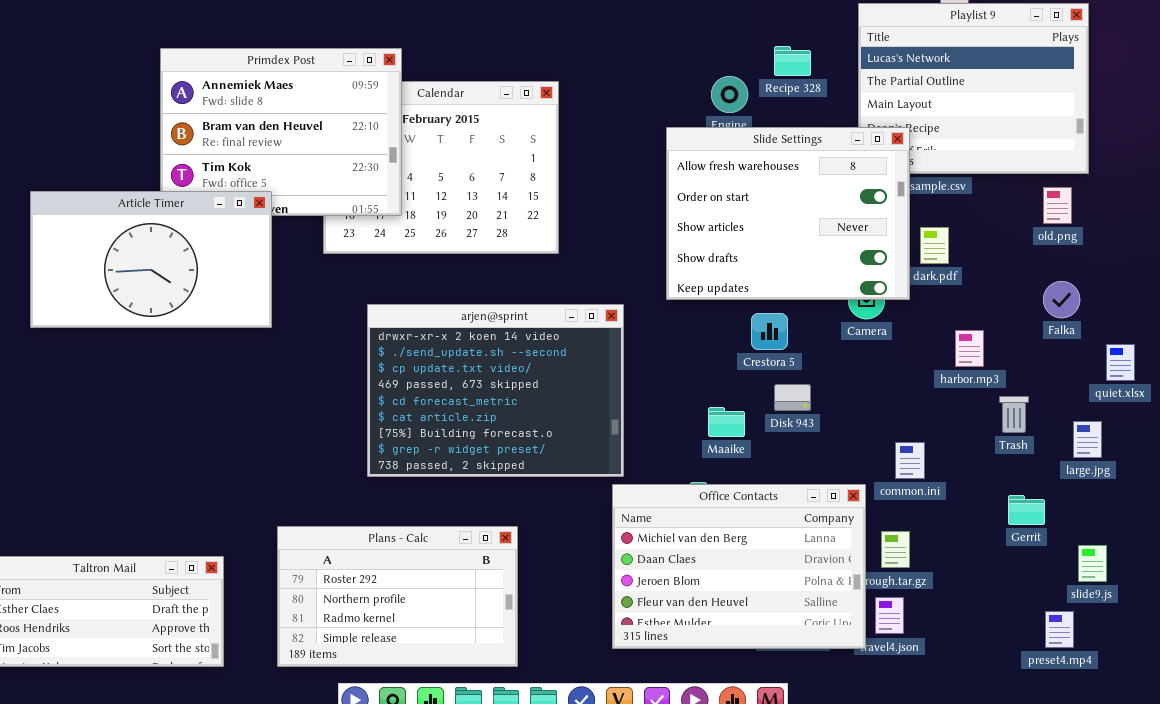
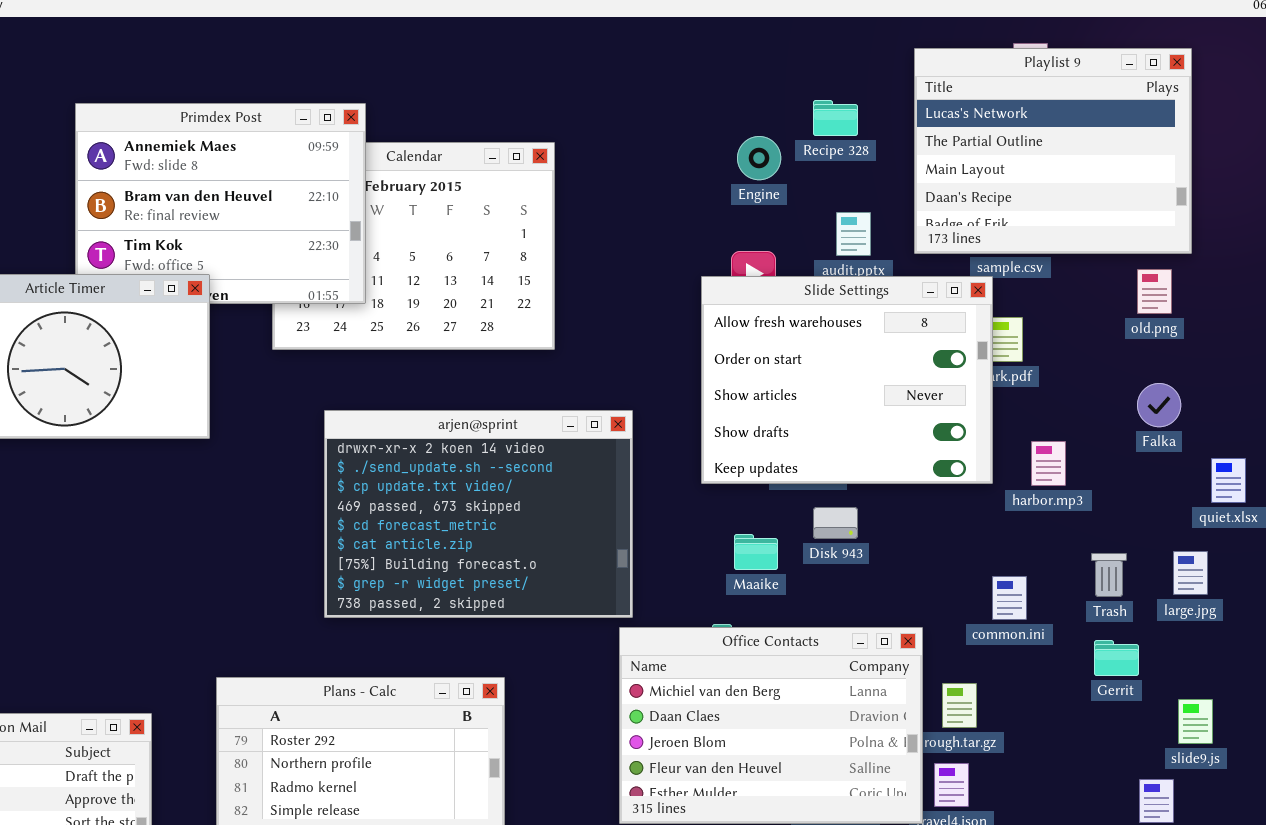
Slide Settings: [666,127,910,300] -> [701,276,993,484], moved
Trash: [999,396,1029,433] -> [1091,553,1127,597], moved
common.ini: [895,442,925,479] -> [992,576,1027,620], moved

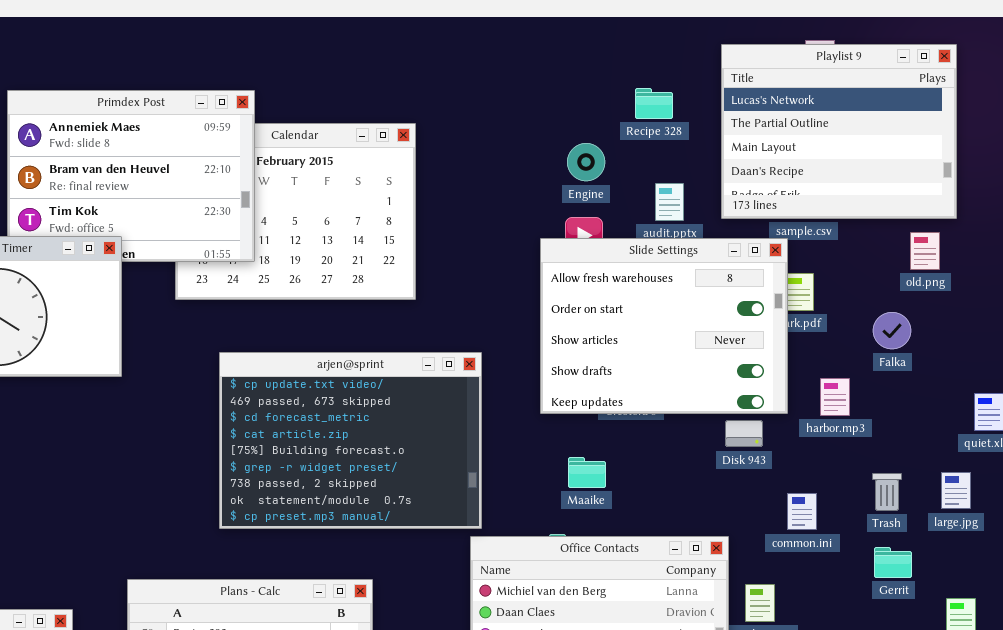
Engine: [737,136,781,180] -> [567,143,605,181], moved
Falka: [1137,383,1181,427] -> [873,312,911,349], moved
arjen@sprint: [324,410,633,618] -> [219,352,482,529], scrolled down 2 rows
Disk 943: [813,507,858,539] -> [725,420,763,447], moved

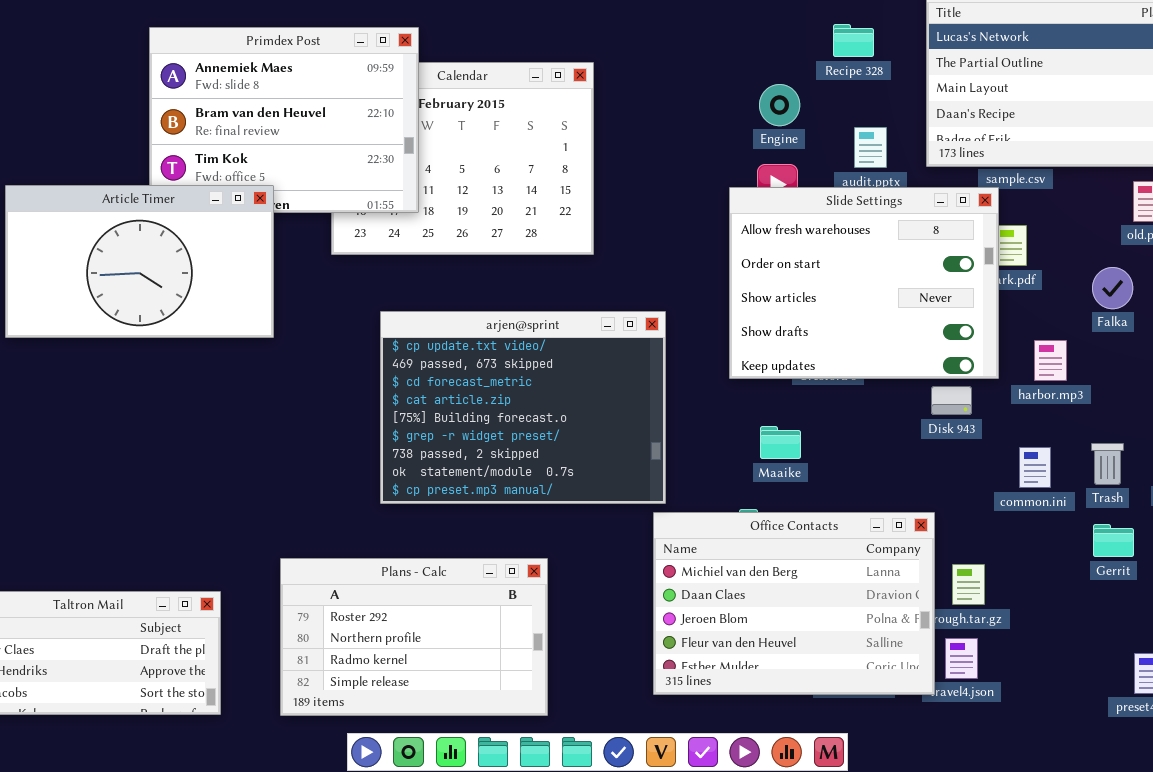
common.ini: [787,493,817,530] -> [1019,447,1051,488], moved

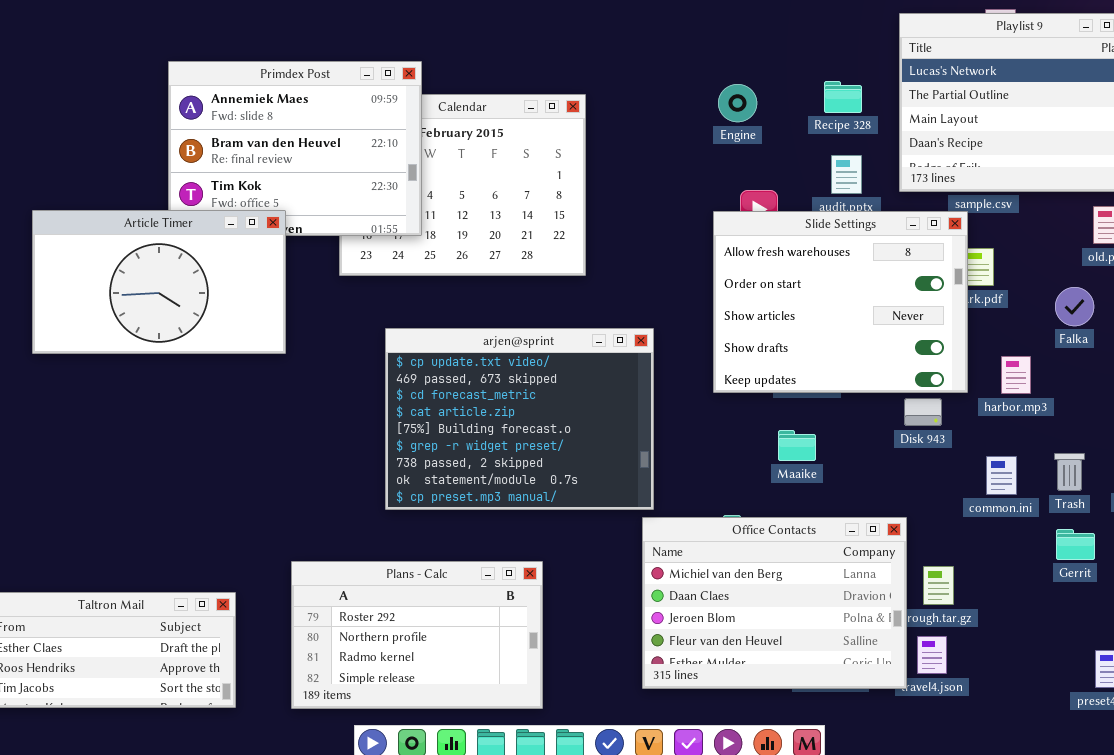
Recipe 328: [833,24,874,57] -> [824,81,862,113], moved
Engine: [759,84,800,126] -> [718,84,757,122], moved
Maaike: [760,426,801,459] -> [778,430,816,461], moved

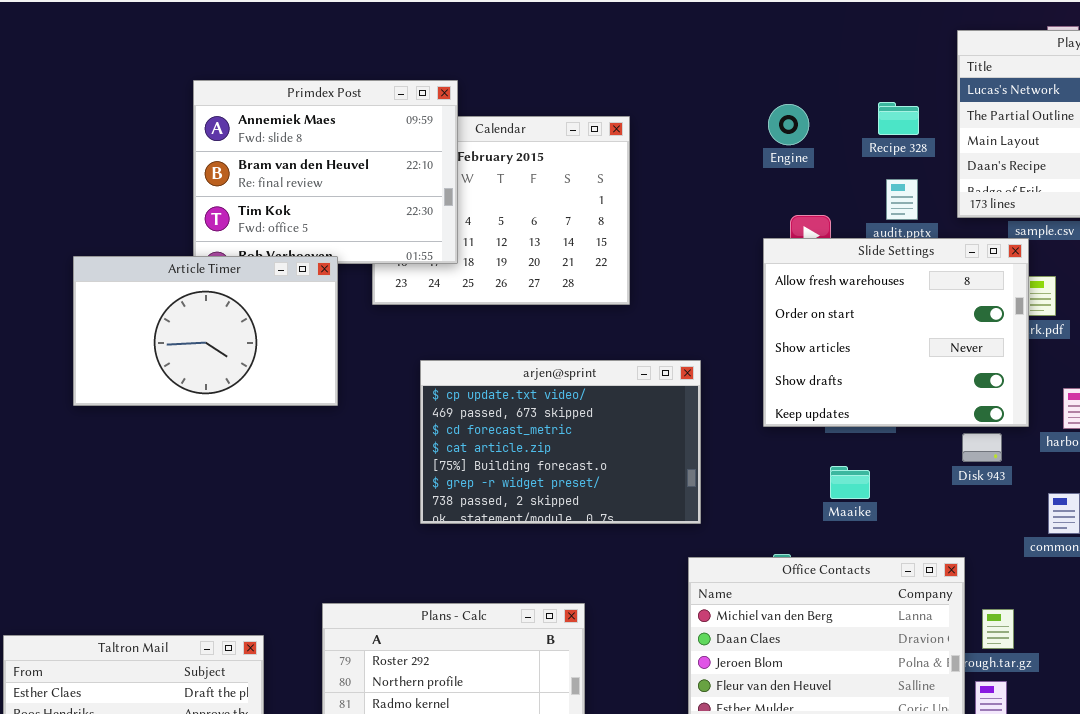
Article Timer: [32,210,286,354] -> [73,256,338,406], moved
arjen@sprint: [385,328,654,510] -> [420,360,701,524], resized

